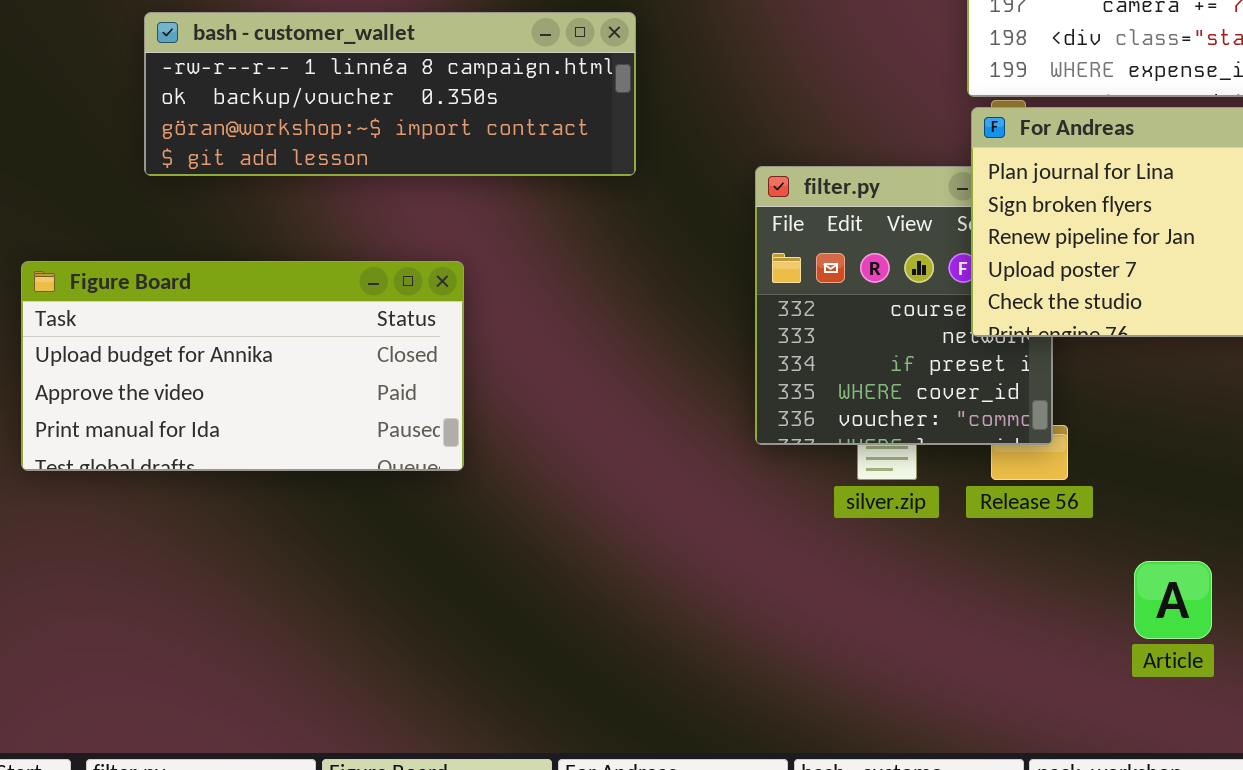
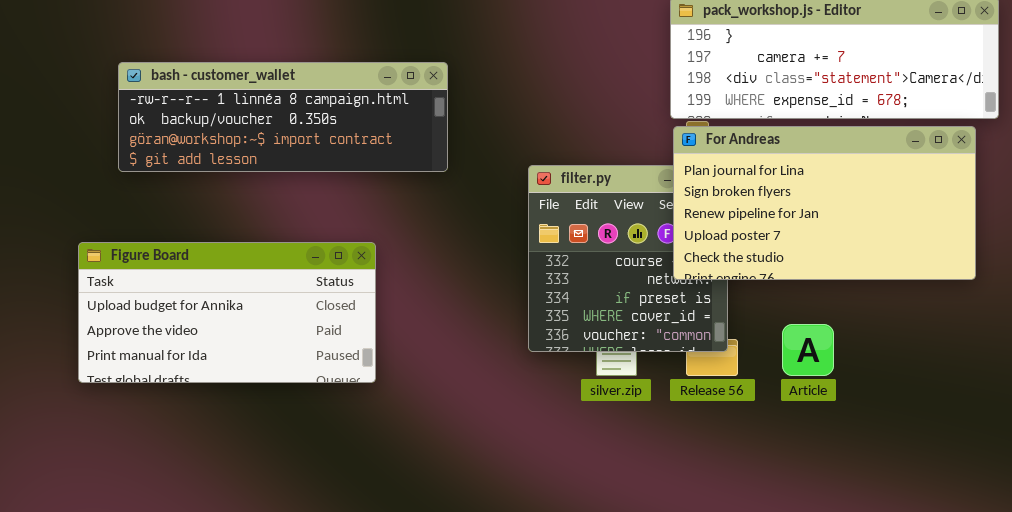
Figure Board: [21,261,464,471] -> [78,242,376,383], moved
Article: [1134,561,1212,639] -> [782,324,834,376], moved

